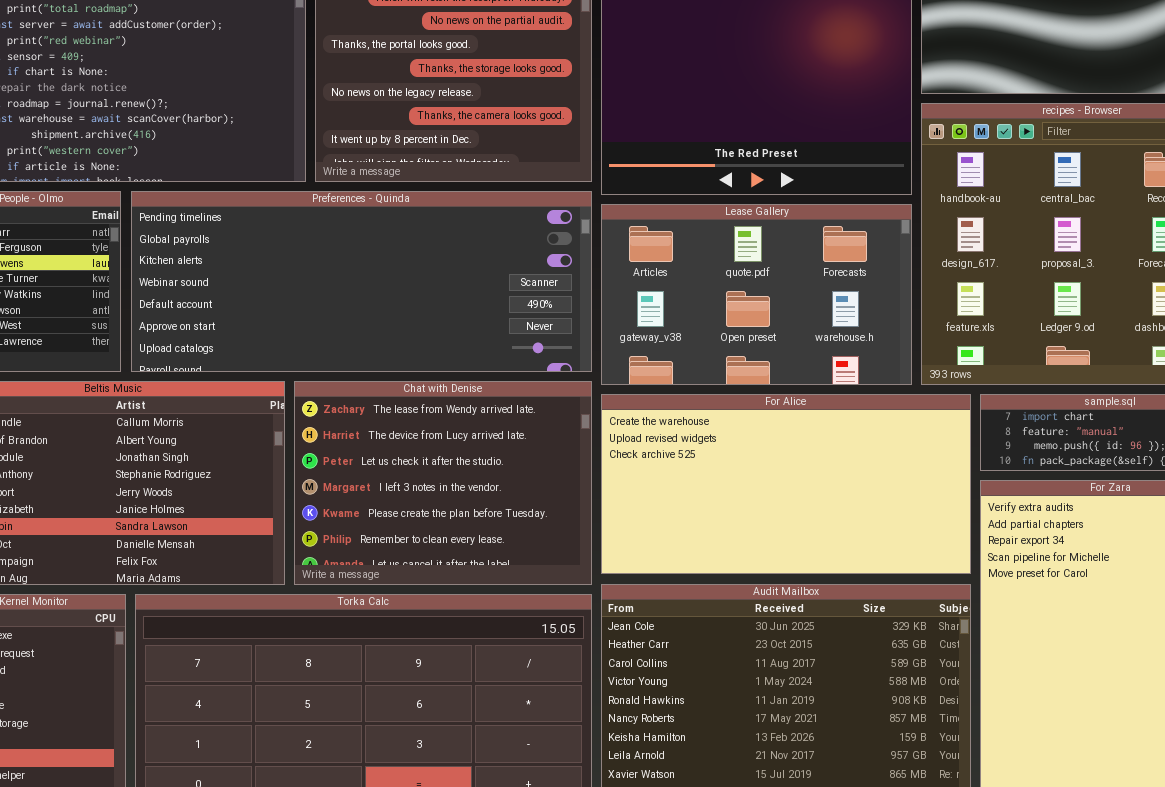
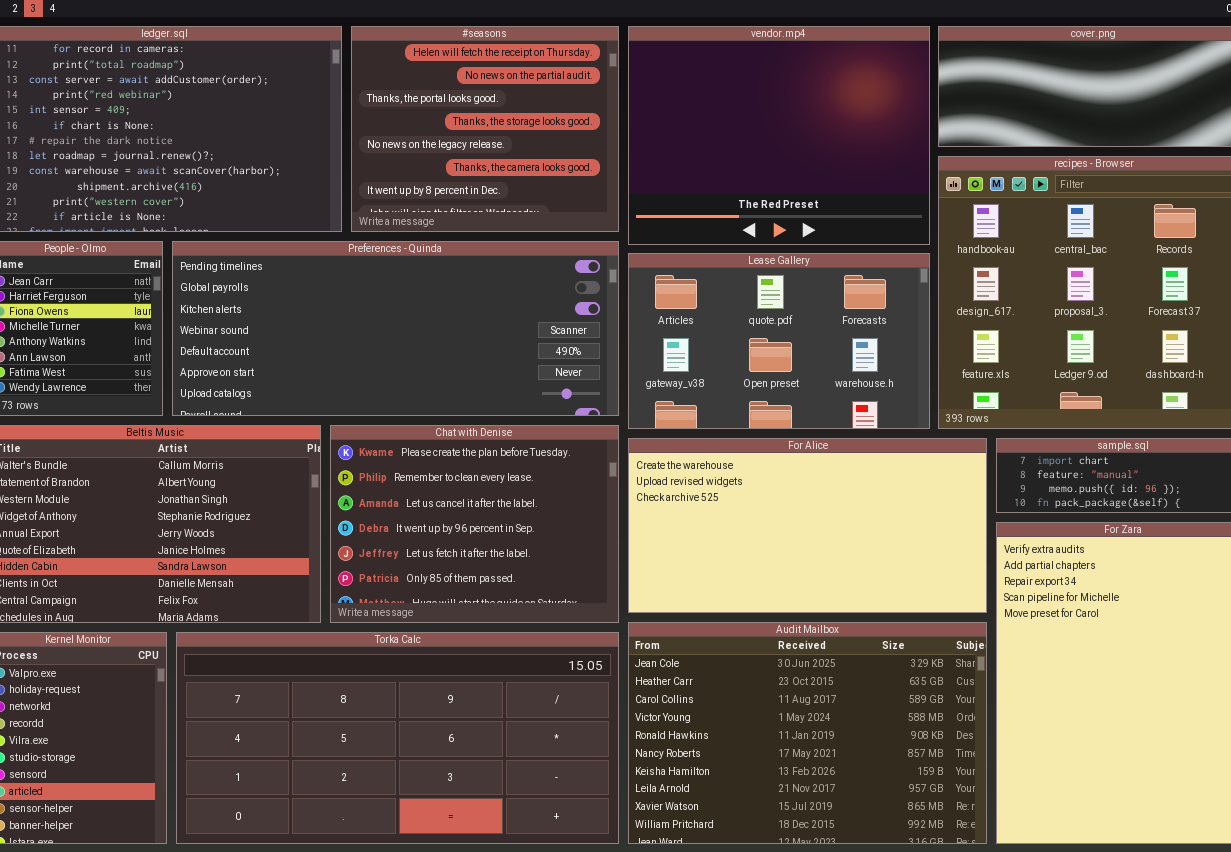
Chat with Denise: [294,381,592,585] -> [330,425,619,623], scrolled down 4 rows

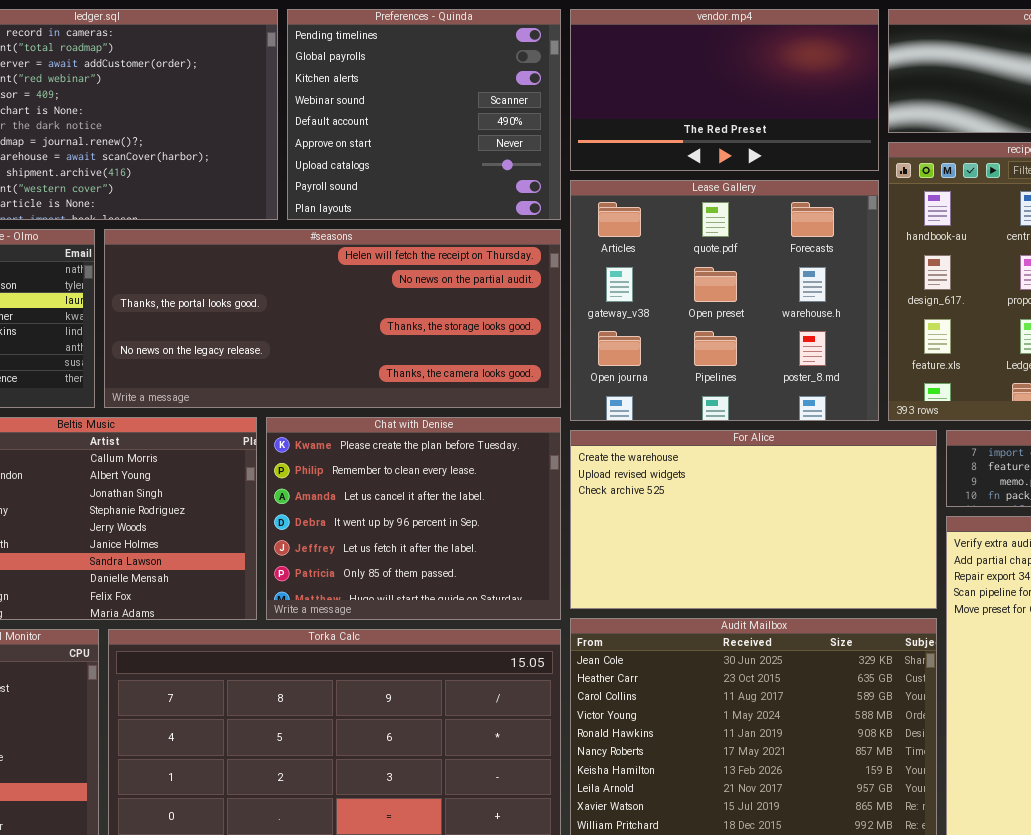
#seasons: [351,26,619,232] -> [104,229,561,408], moved, resized
vendor.mp4: [628,26,930,245] -> [570,9,879,171], resized
Preferences - Quinda: [172,241,619,416] -> [287,9,561,220], moved, resized
Lease Gallery: [628,253,930,429] -> [570,180,879,421], resized

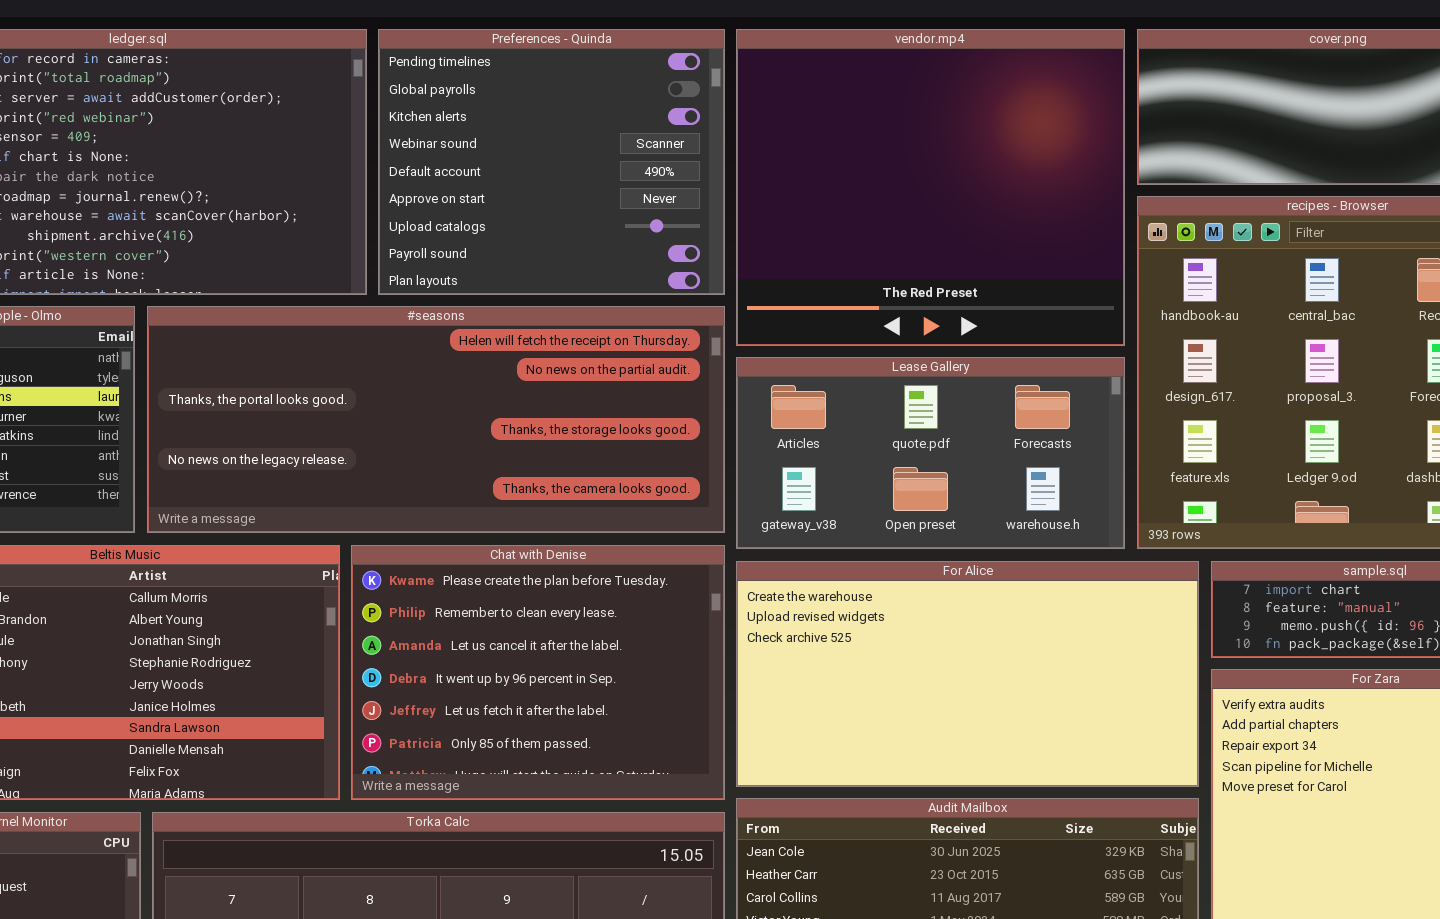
vendor.mp4: [570,9,879,171] -> [736,29,1125,346], resized
Lease Gallery: [570,180,879,421] -> [736,357,1125,549], resized

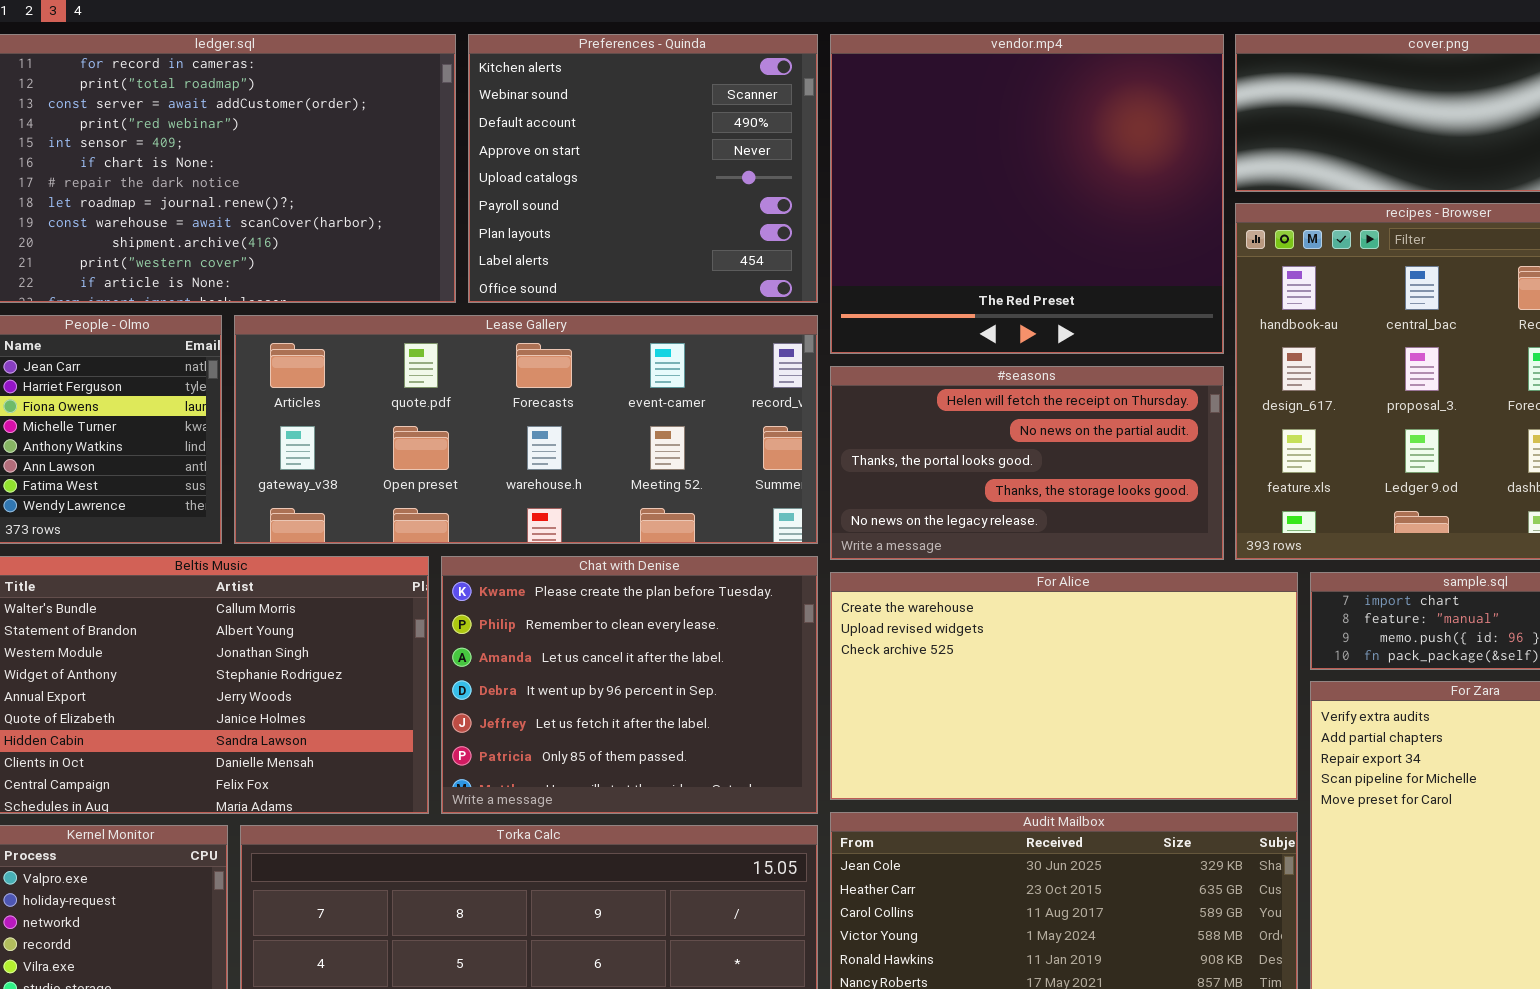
Preferences - Quinda: [378,29,725,295] -> [468,34,818,303], scrolled down 2 rows
#seasons: [147,306,725,533] -> [830,366,1224,560], moved, resized
Lease Gallery: [736,357,1125,549] -> [234,315,818,544], moved, resized

